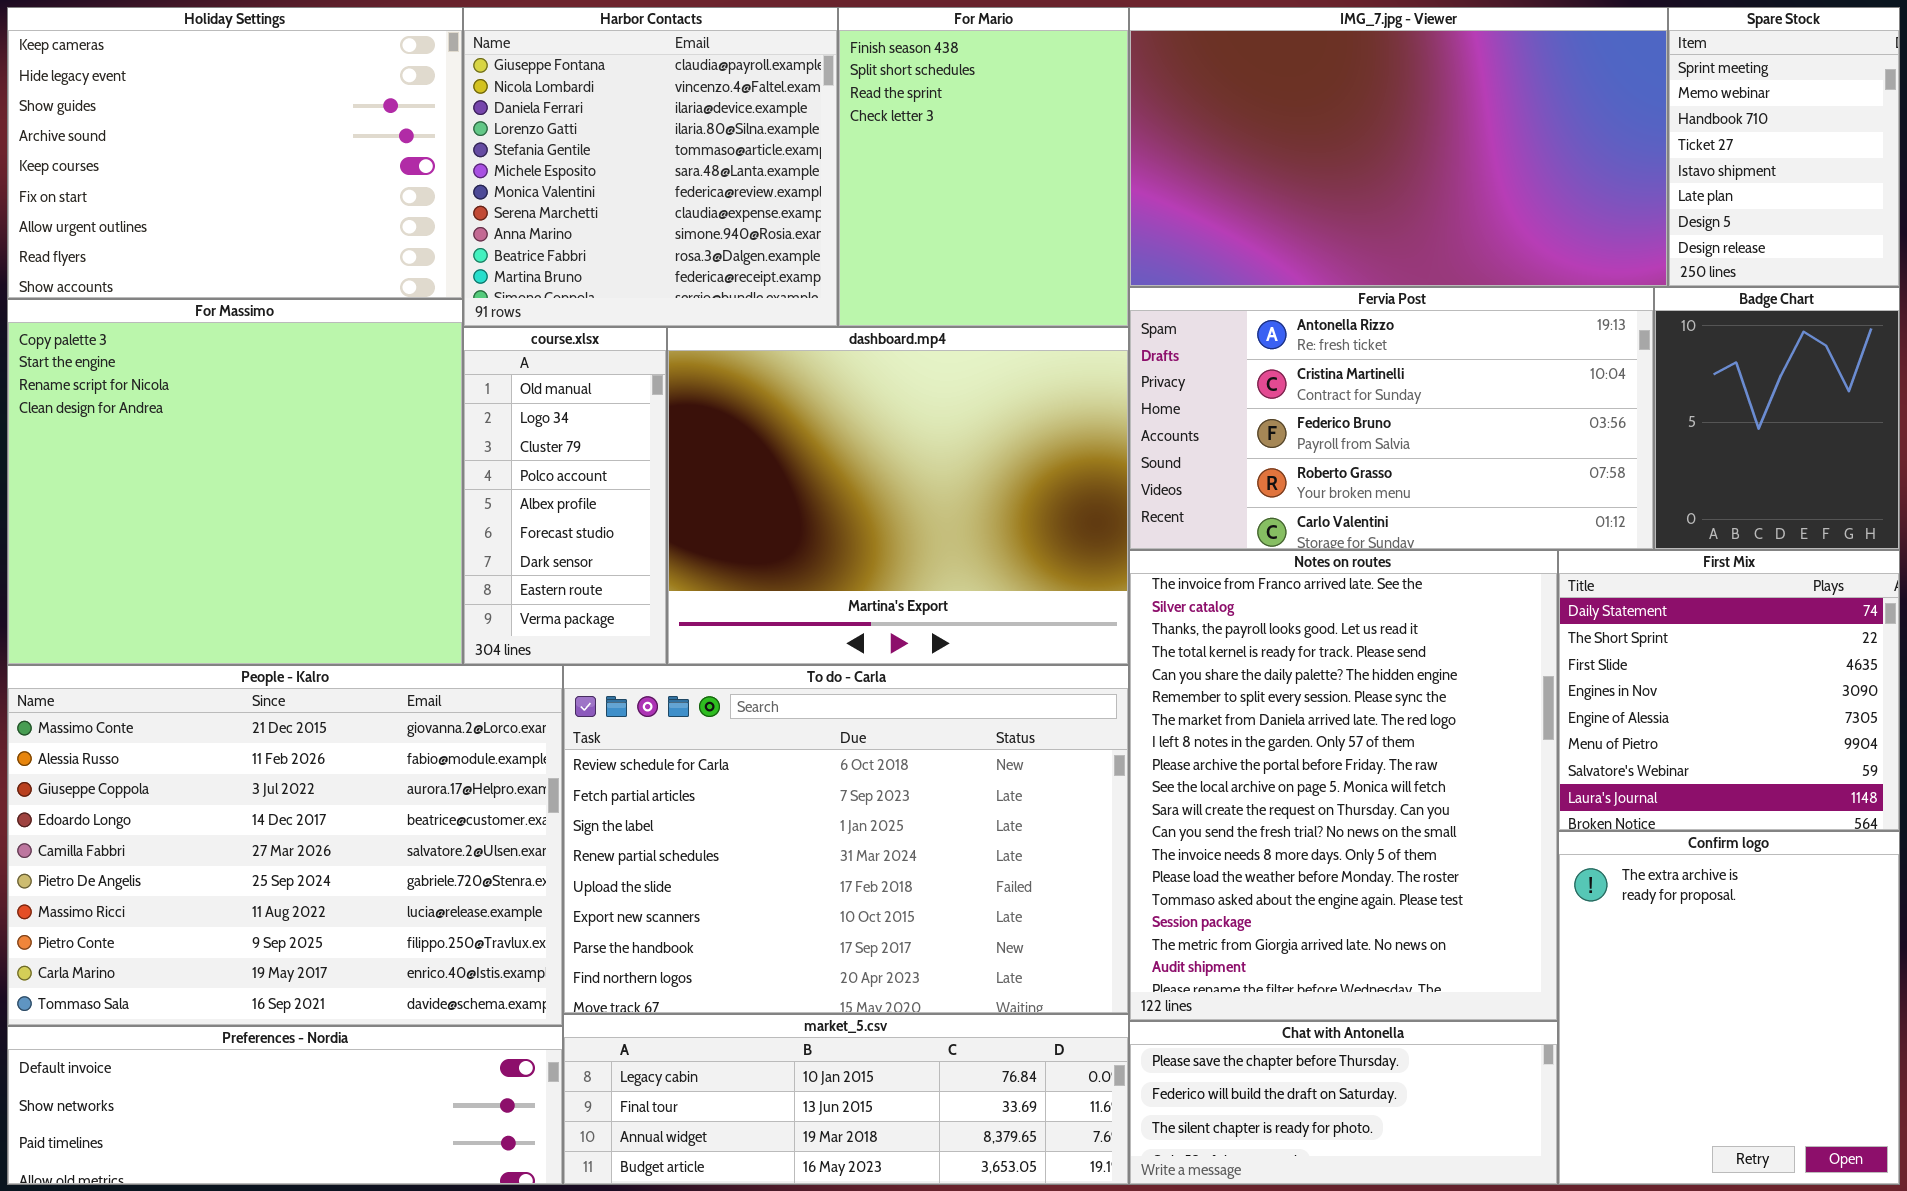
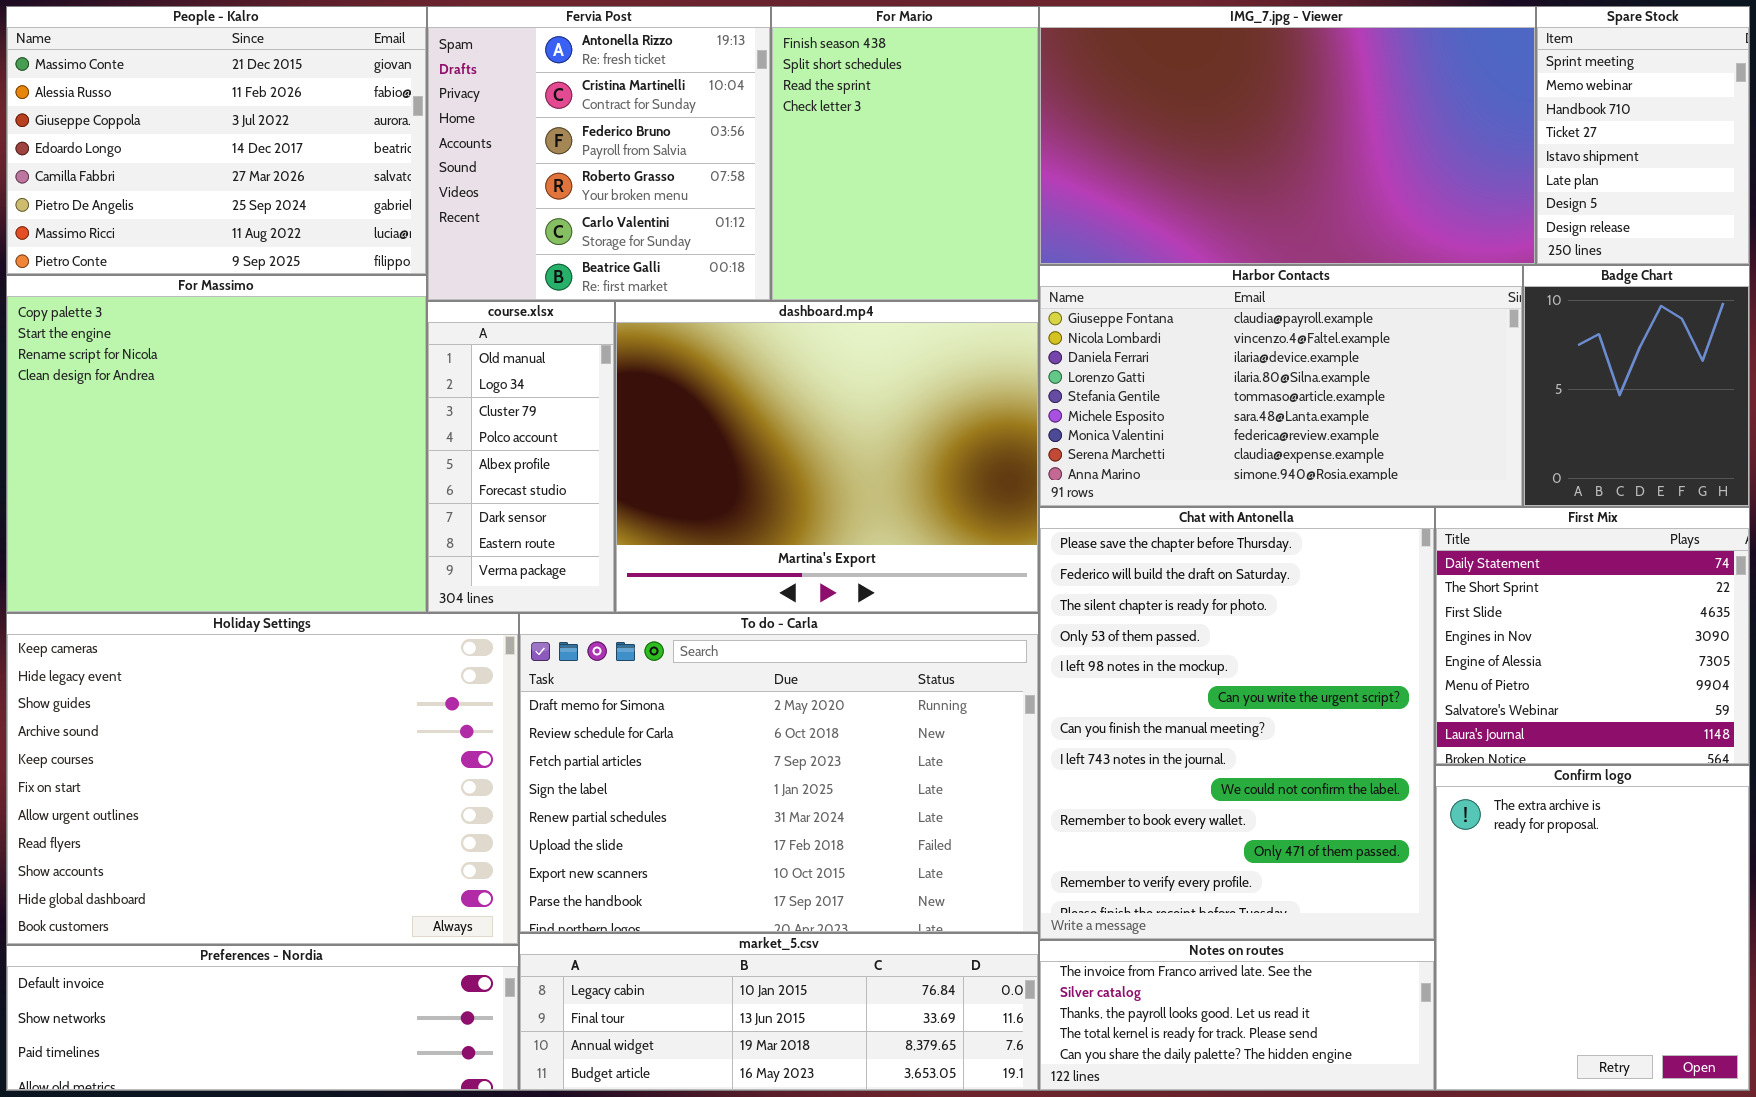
Holiday Settings: [7,7,463,299] -> [6,613,519,945], moved, resized
Harbor Contacts: [463,7,838,327] -> [1039,265,1523,507], moved, resized
Fervia Post: [1129,287,1654,550] -> [427,6,771,301], moved, resized
Notes on routes: [1129,550,1558,1021] -> [1039,940,1435,1091], moved, resized
People - Kalro: [7,665,563,1026] -> [6,6,427,275], moved, resized
To do - Carla: [563,665,1129,1014] -> [519,613,1039,933], scrolled up 1 row
Chat with Antonella: [1129,1021,1558,1185] -> [1039,507,1435,940], moved, resized

